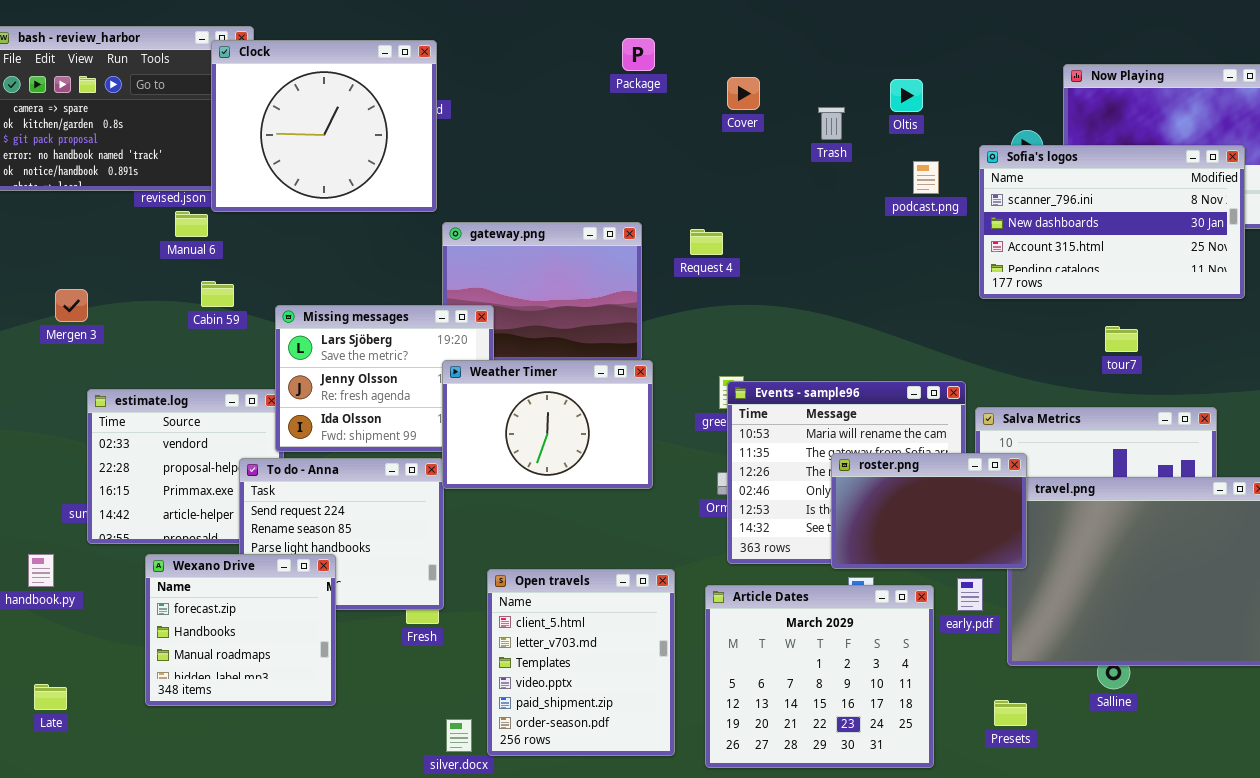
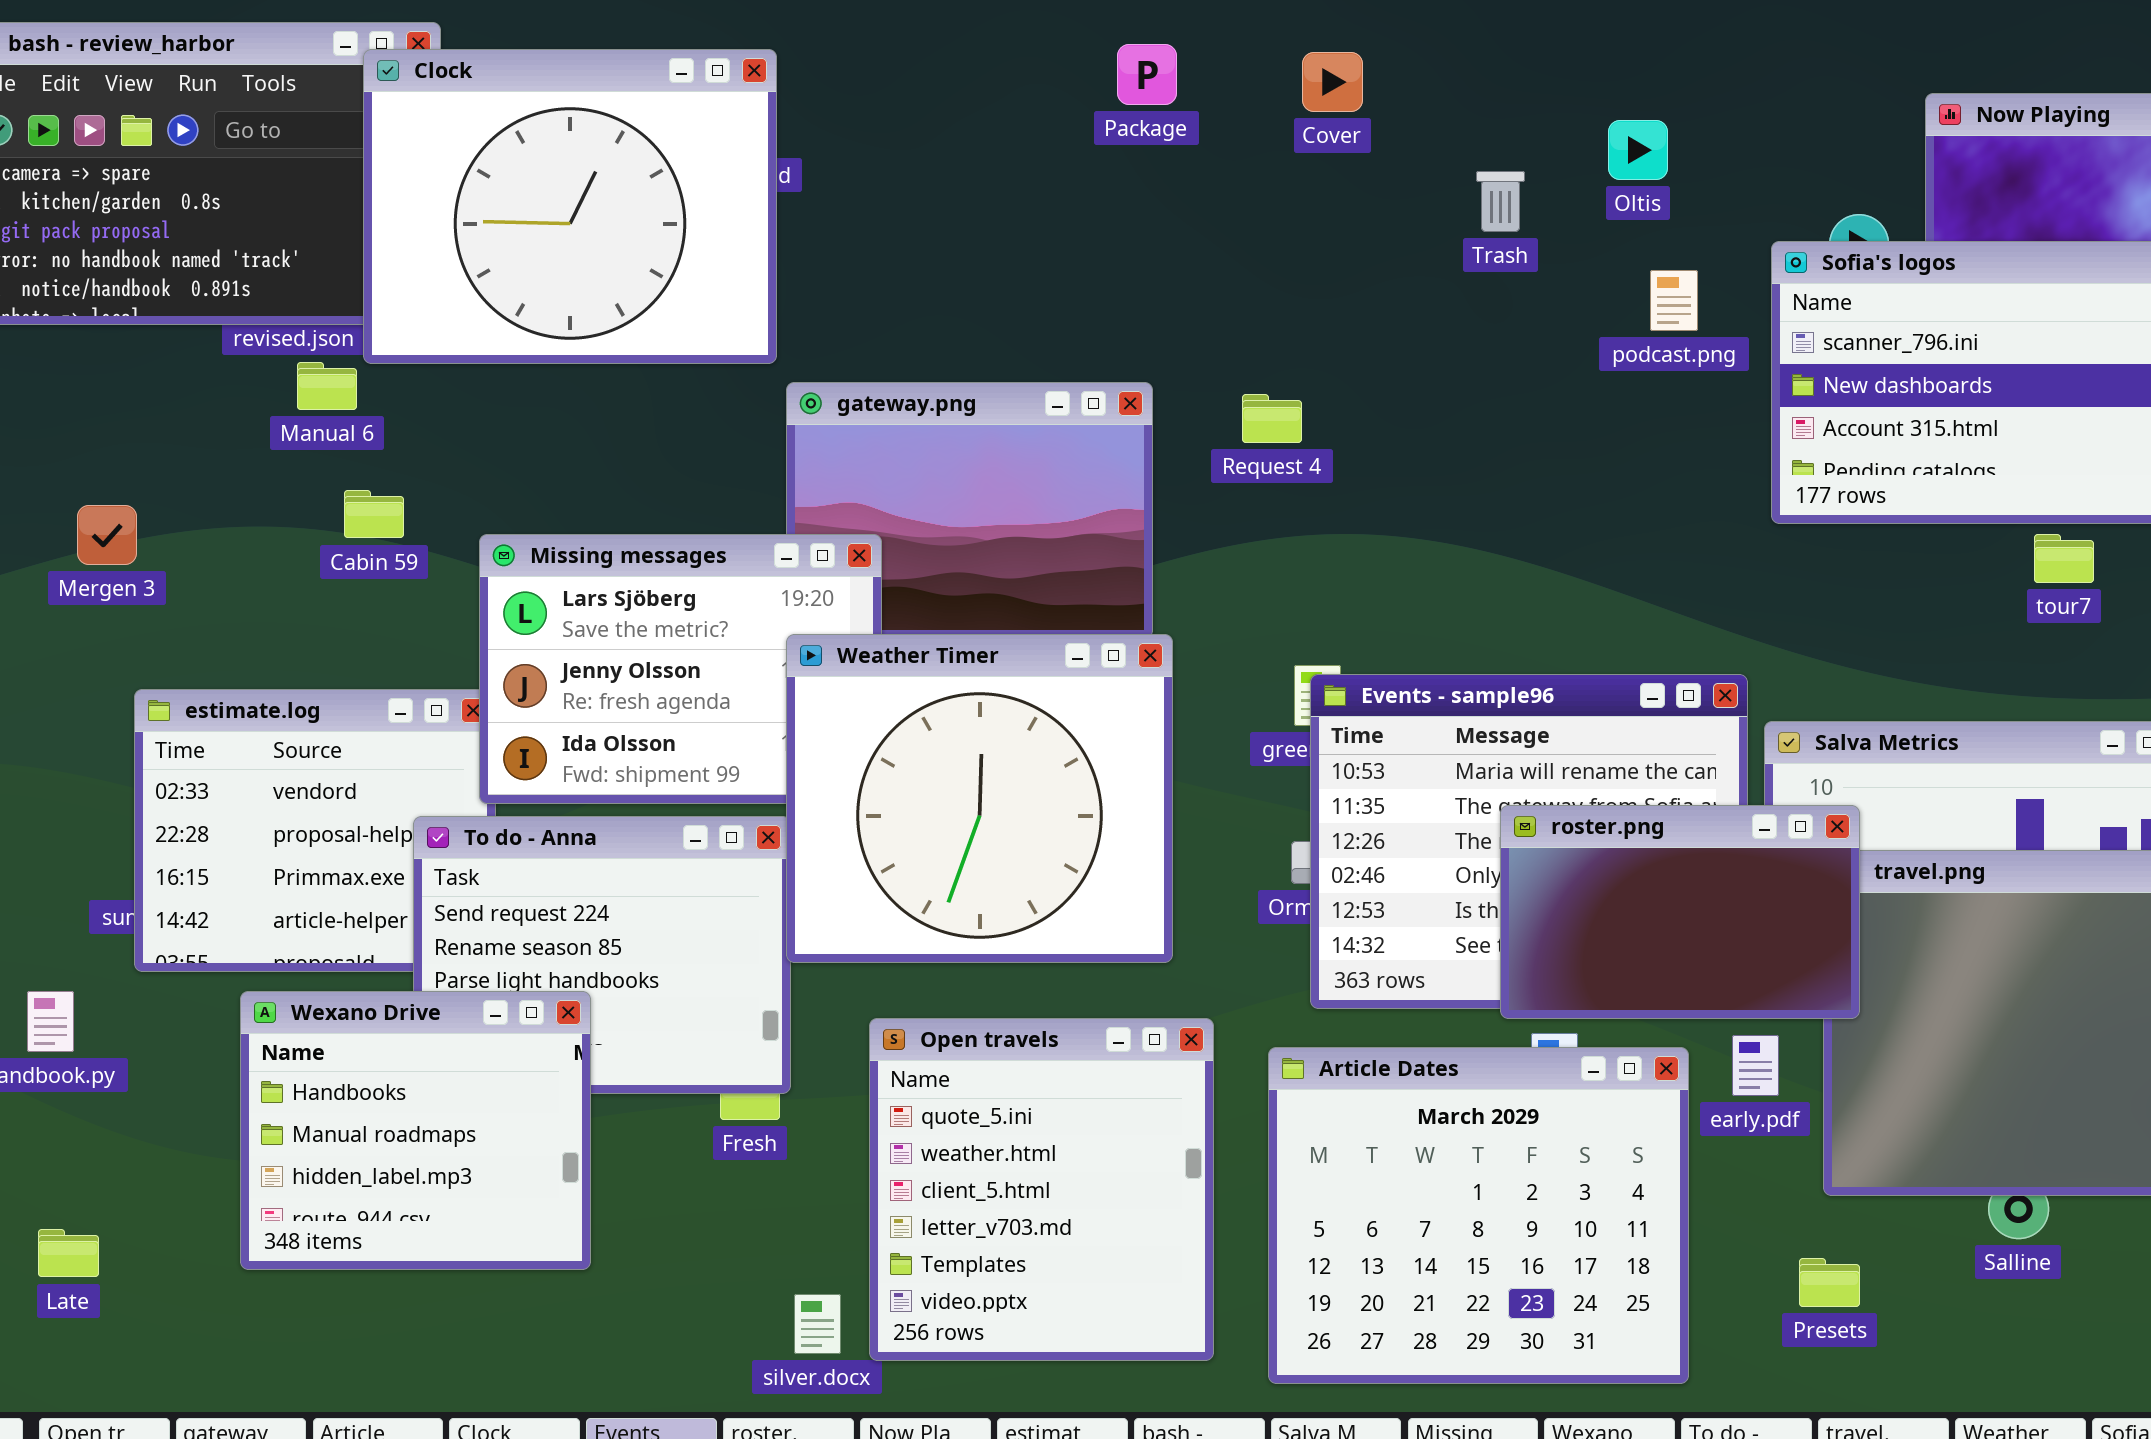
Cover: [727,77,760,110] -> [1302,52,1363,112], moved
tour7: [1105,326,1138,352] -> [2034,534,2094,583], moved
Weather Timer: [442,360,653,489] -> [786,634,1173,963], resized
Wexano Drive: [145,554,336,706] -> [240,991,591,1270], scrolled down 1 row
Open travels: [487,569,675,756] -> [869,1018,1214,1361], scrolled up 2 rows

